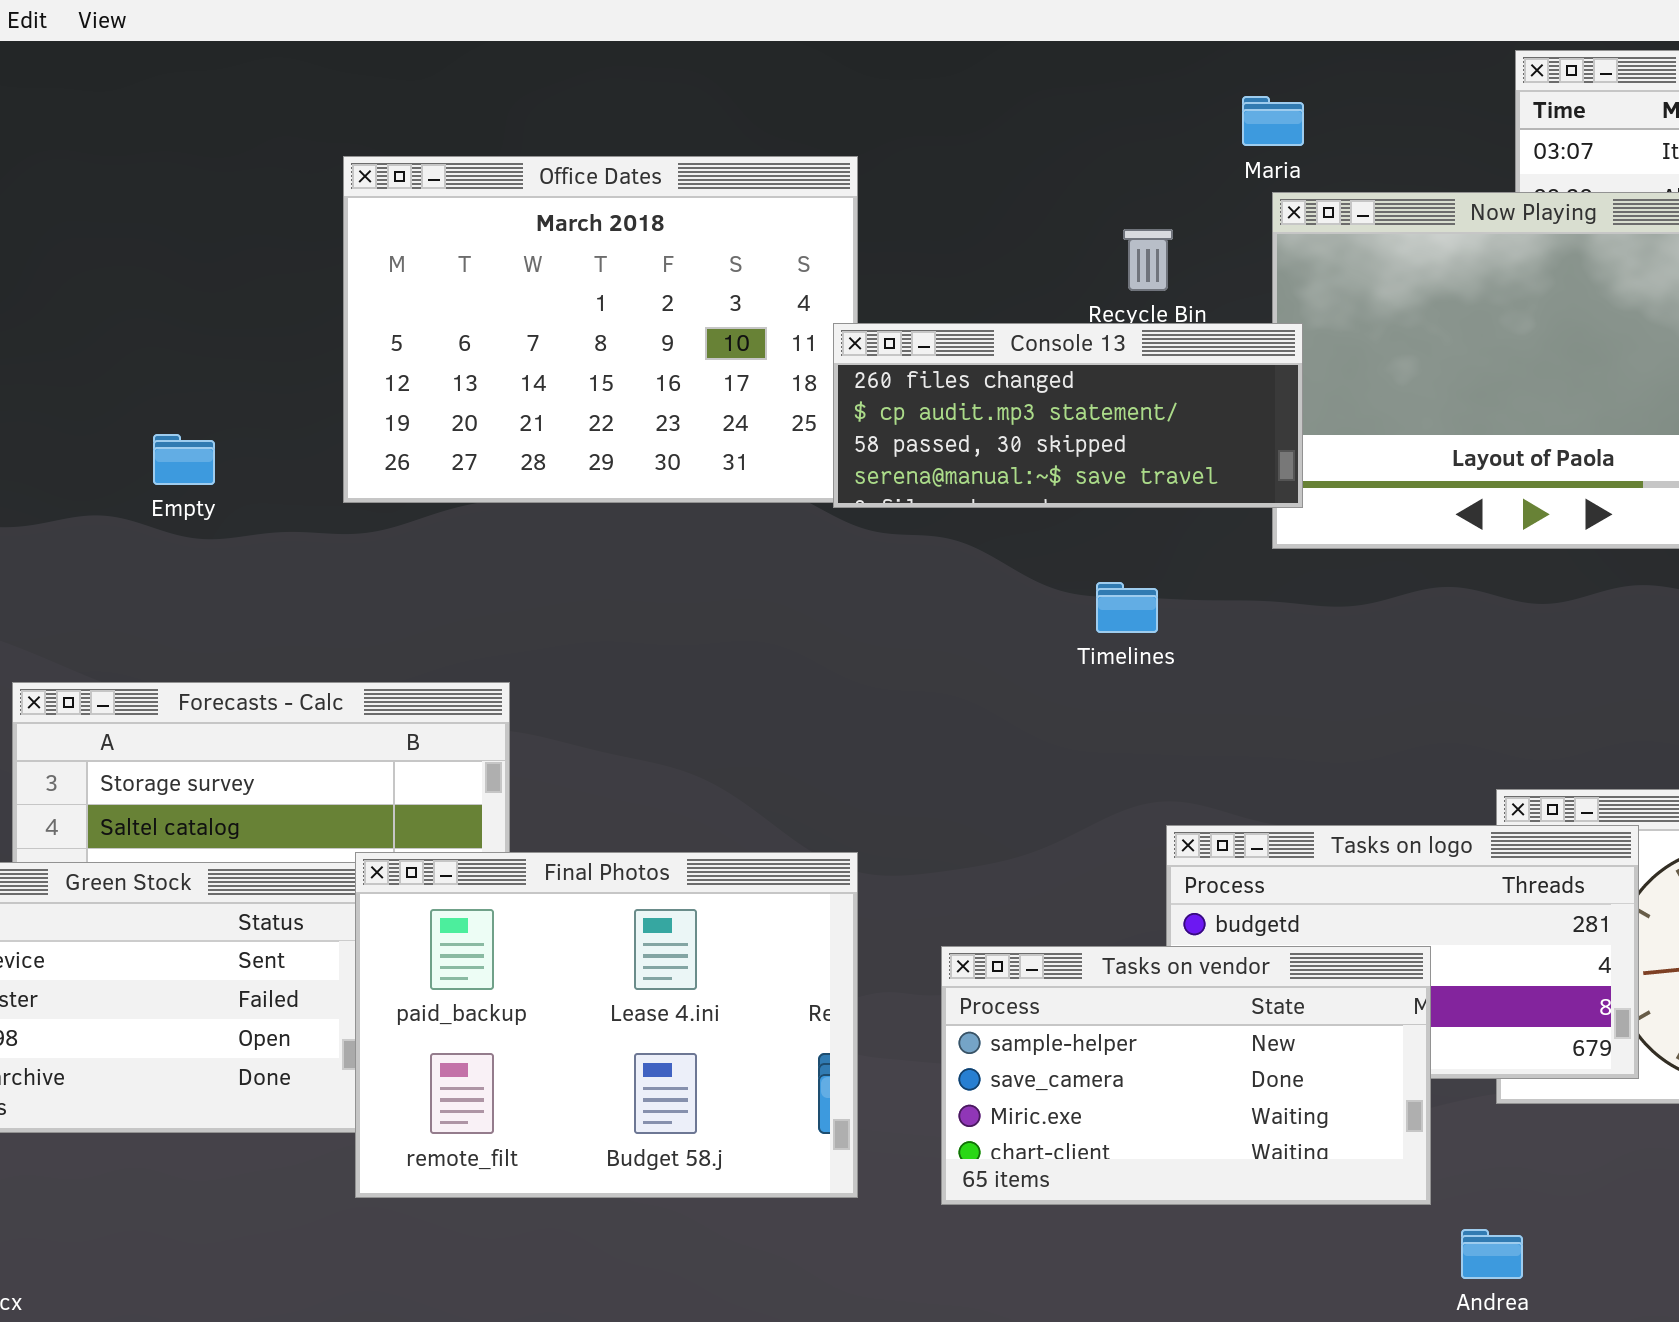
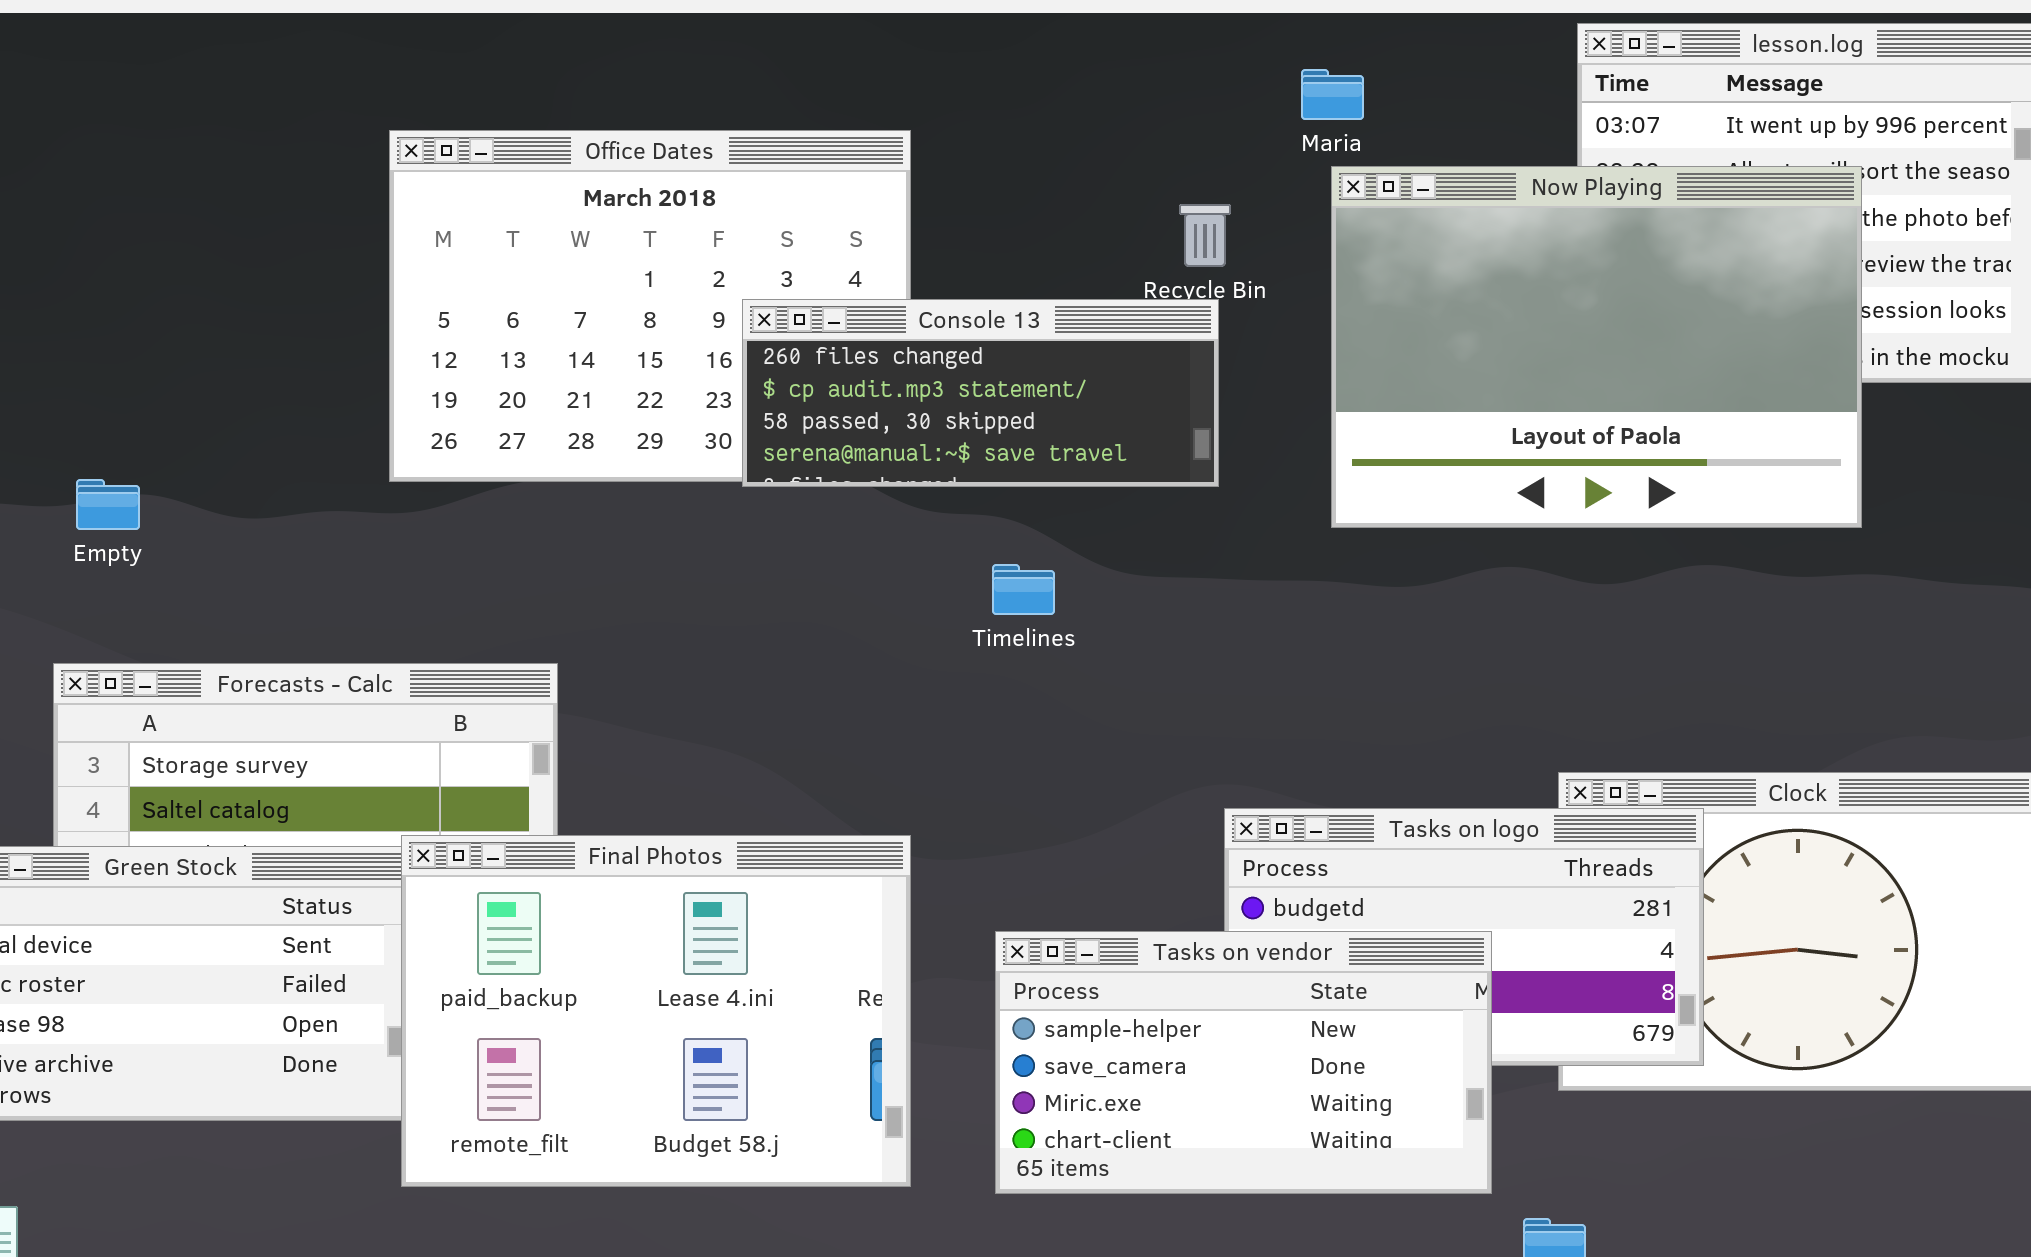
Console 13: [833,323,1303,508] -> [742,299,1219,487], moved
Empty: [153,434,215,485] -> [76,479,140,530], moved
Timelines: [1096,582,1158,633] -> [992,564,1055,615], moved

